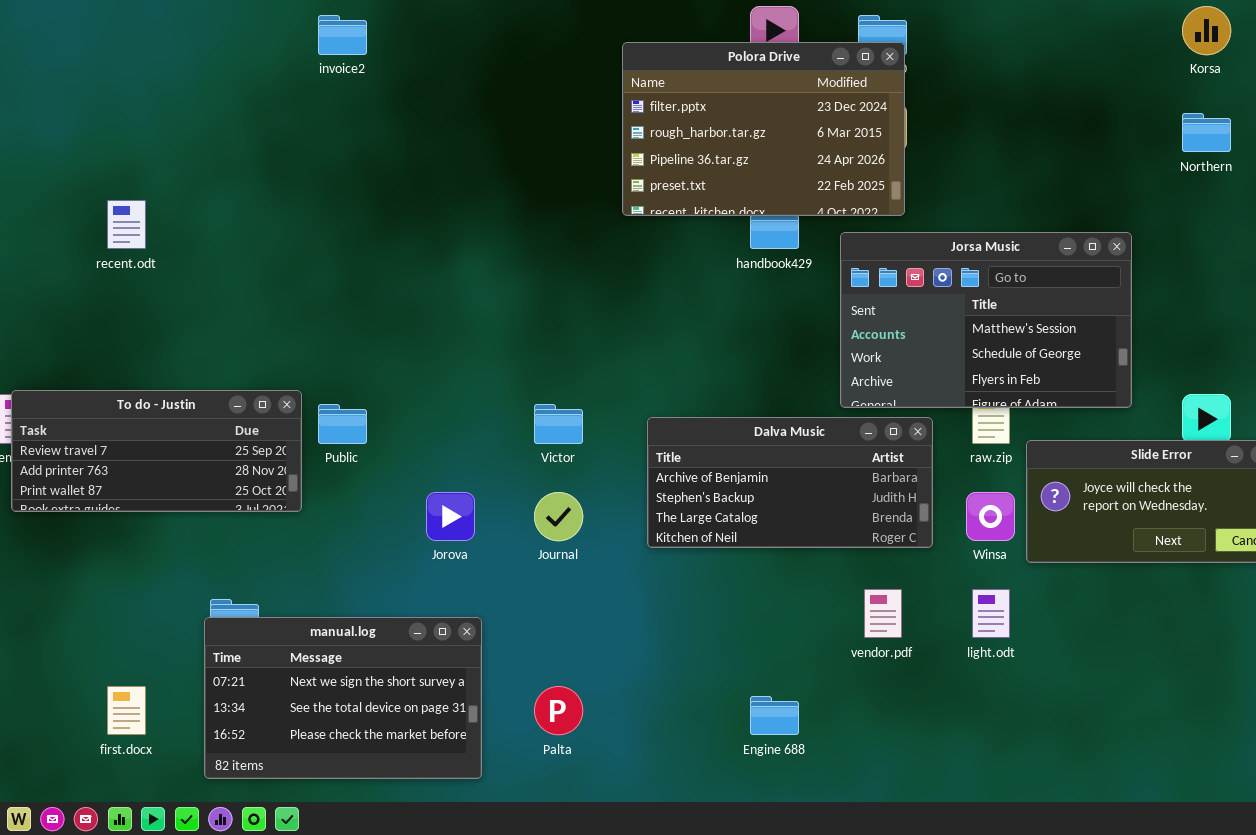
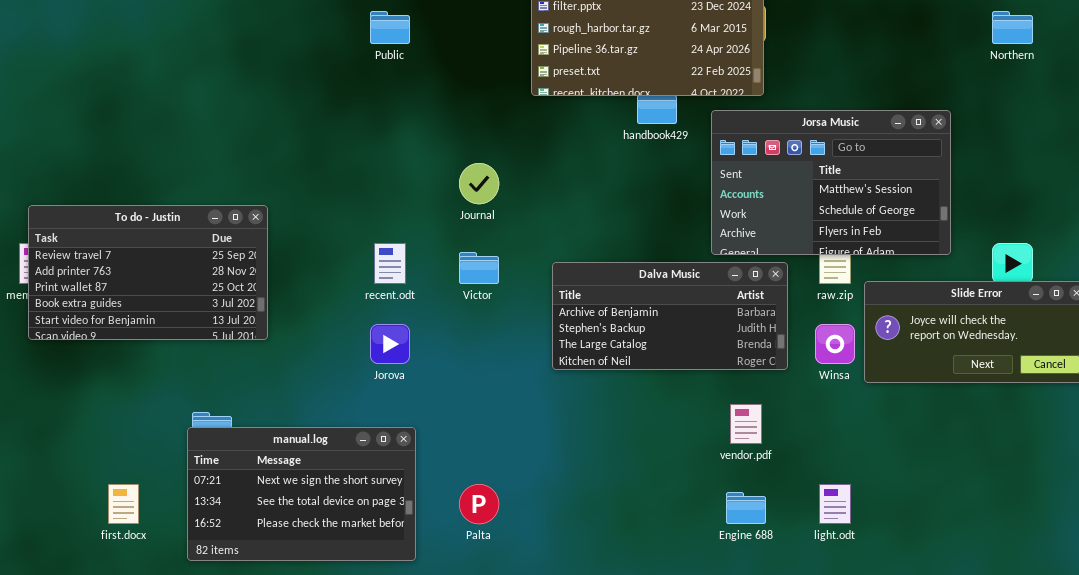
recent.odt: [107,200,146,249] -> [374,243,406,284], moved
To do - Justin: [11,390,302,512] -> [28,205,268,340], resized
Public: [318,404,367,444] -> [370,11,410,44], moved
Journal: [534,492,583,541] -> [459,163,499,204], moved
light.odt: [972,589,1010,638] -> [819,484,851,524], moved
Engine 688: [750,696,799,735] -> [726,492,766,524], moved

